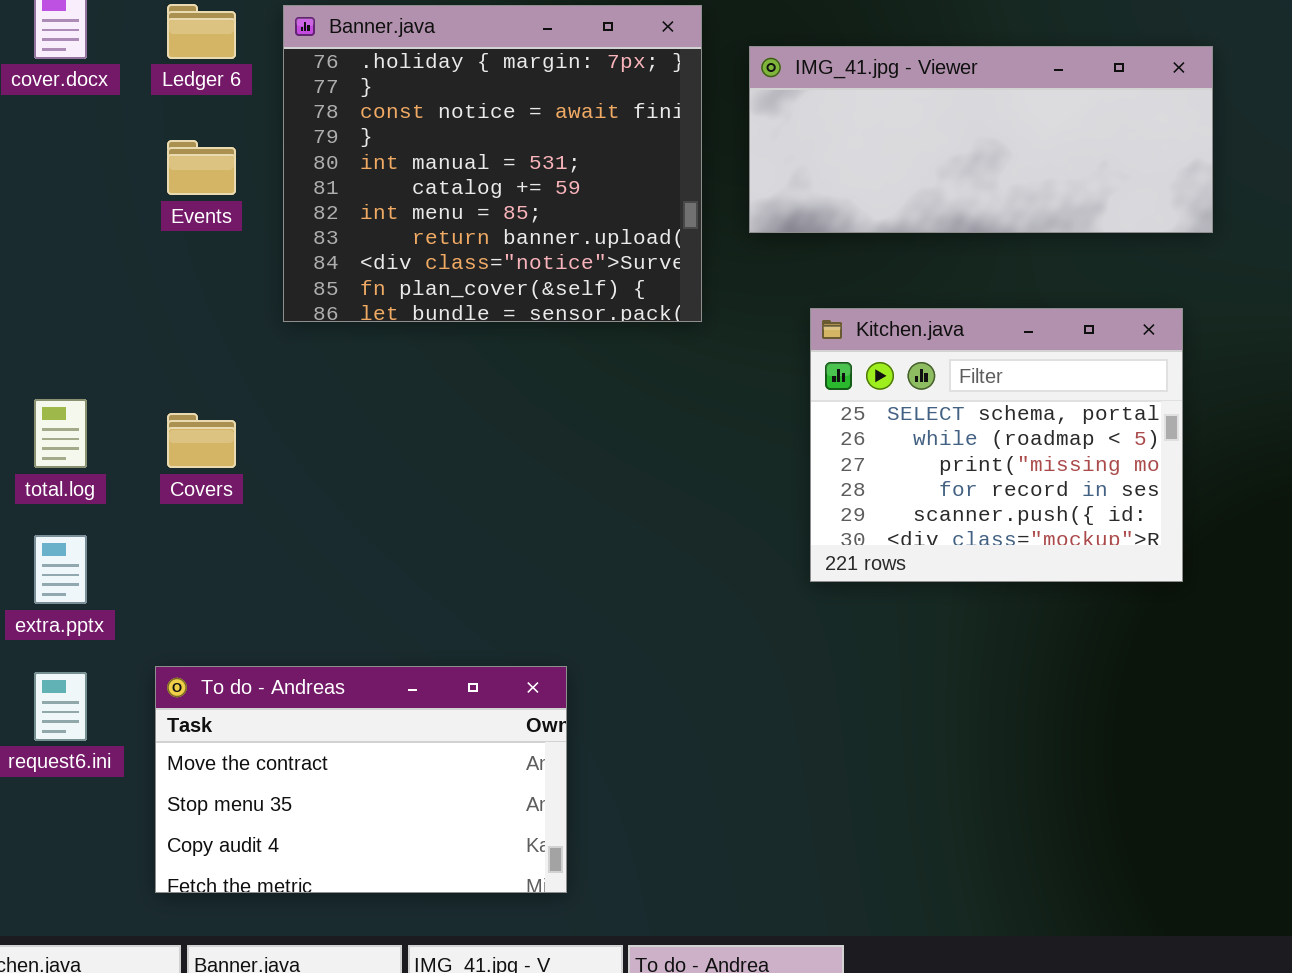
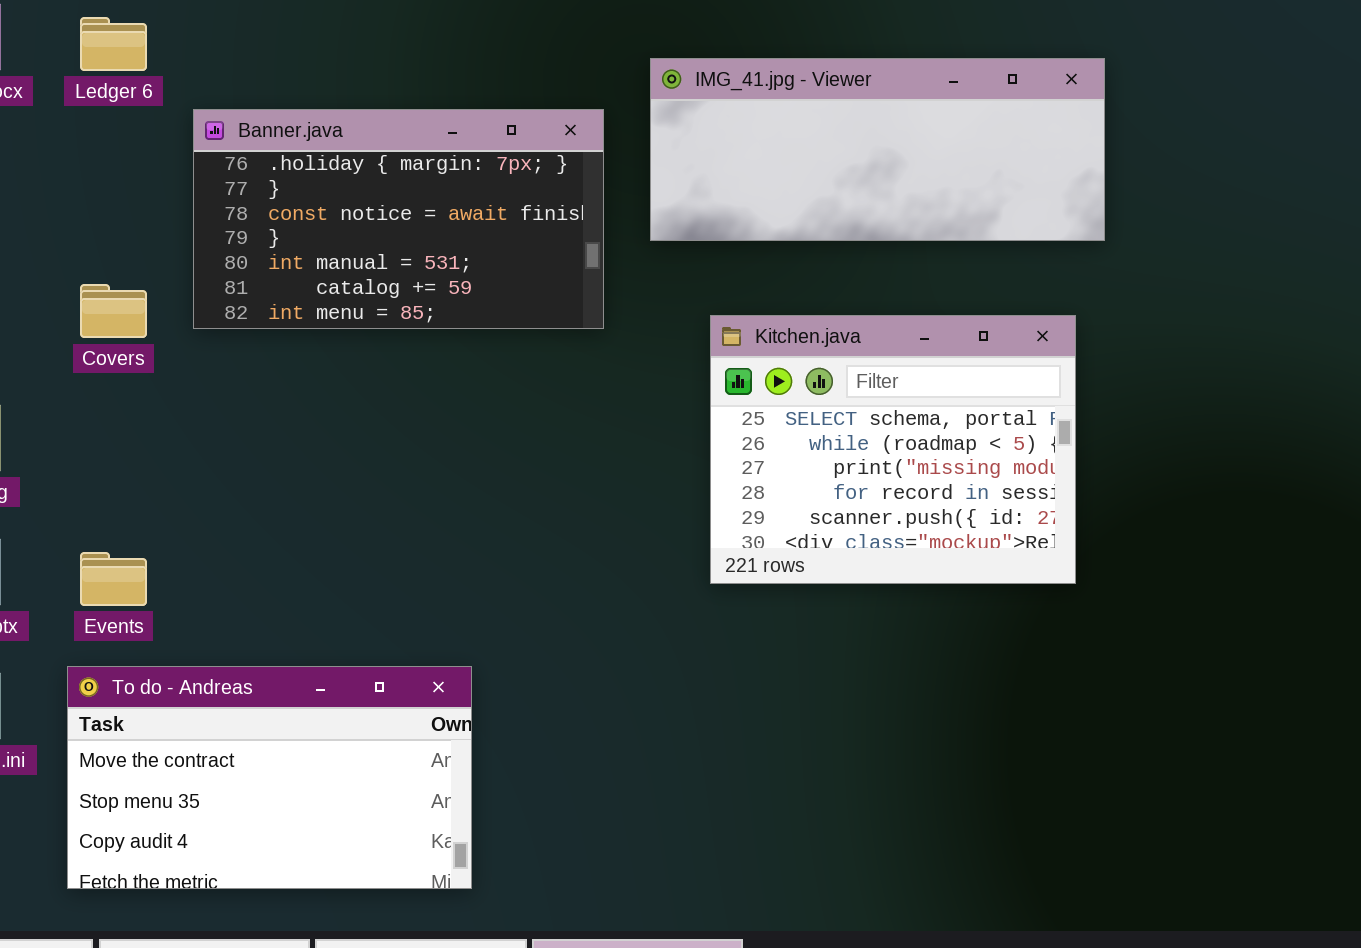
Banner.java: [283,5,702,322] -> [193,109,604,329], resized
Events: [167,140,236,195] -> [80,552,147,606], moved
Covers: [167,413,236,468] -> [80,284,147,338], moved

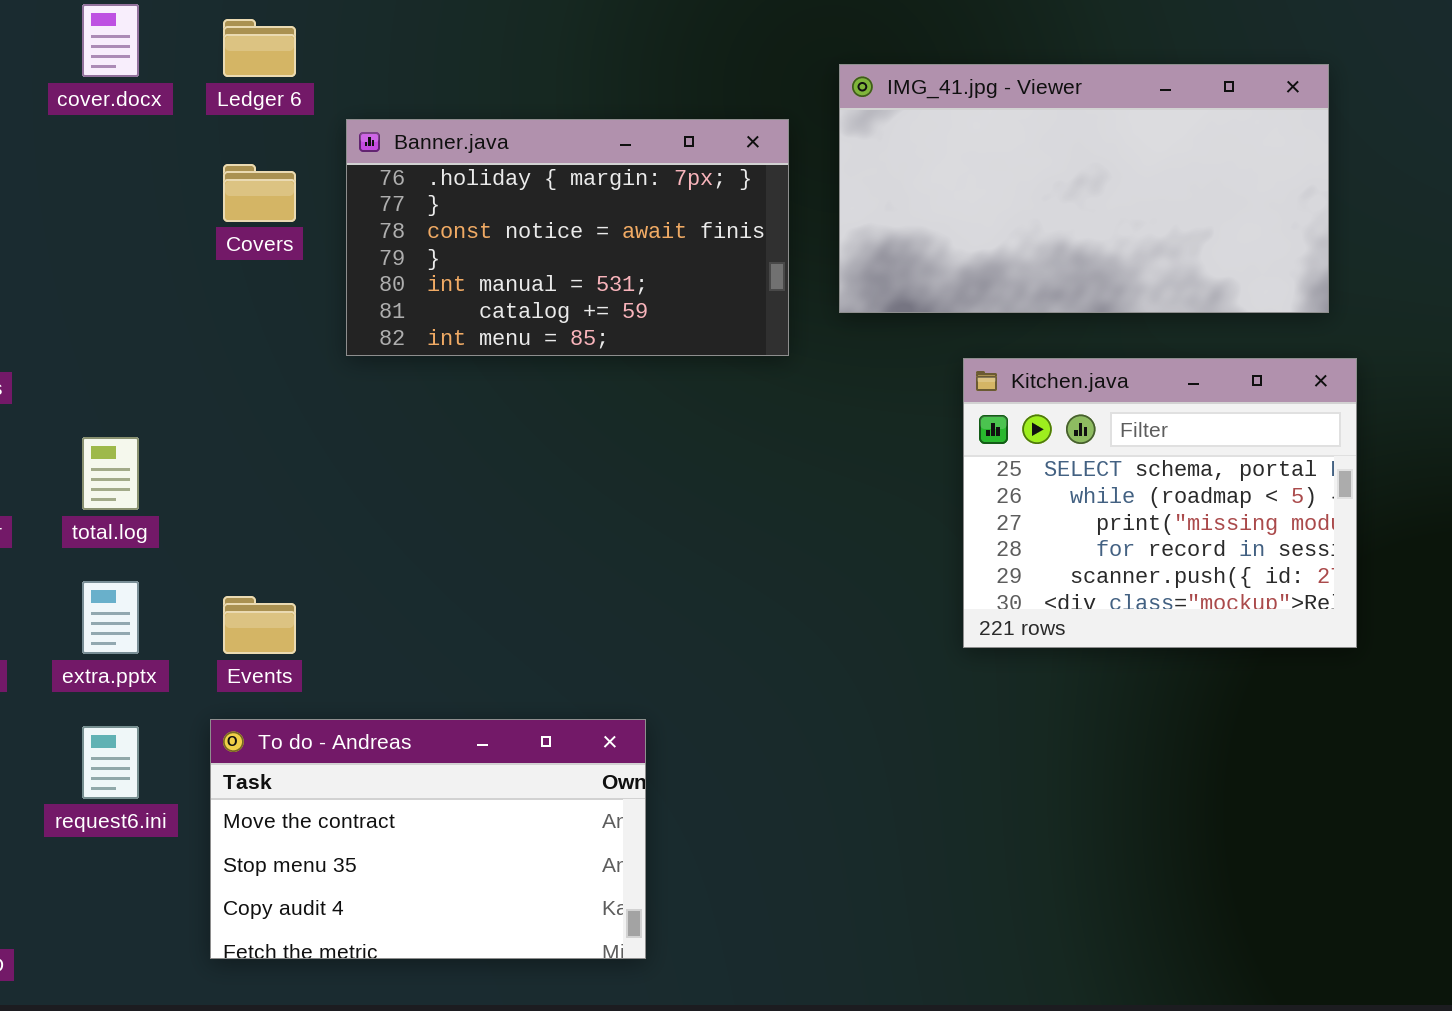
IMG_41.jpg - Viewer: [650,58,1105,241] -> [839,64,1329,313], resized
Covers: [80,284,147,338] -> [223,164,296,222], moved
Kitchen.java: [710,315,1076,584] -> [963,358,1357,648], moved

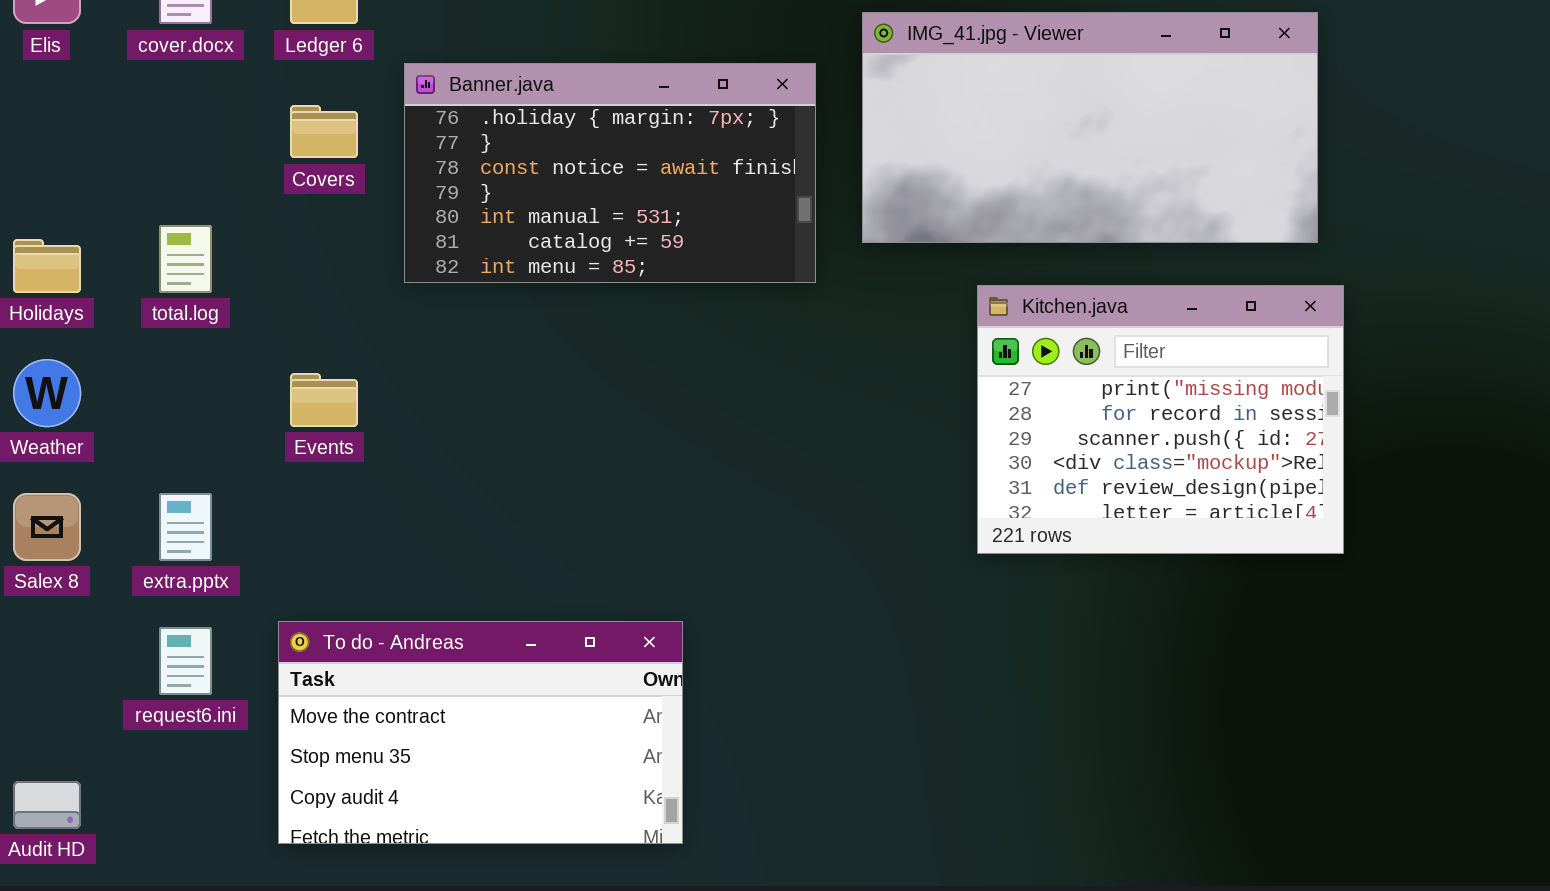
Kitchen.java: [963,358,1357,648] -> [977,285,1344,554], scrolled down 2 rows
total.log: [82,437,139,510] -> [159,225,212,293], moved
Events: [223,596,296,654] -> [290,373,358,427], moved

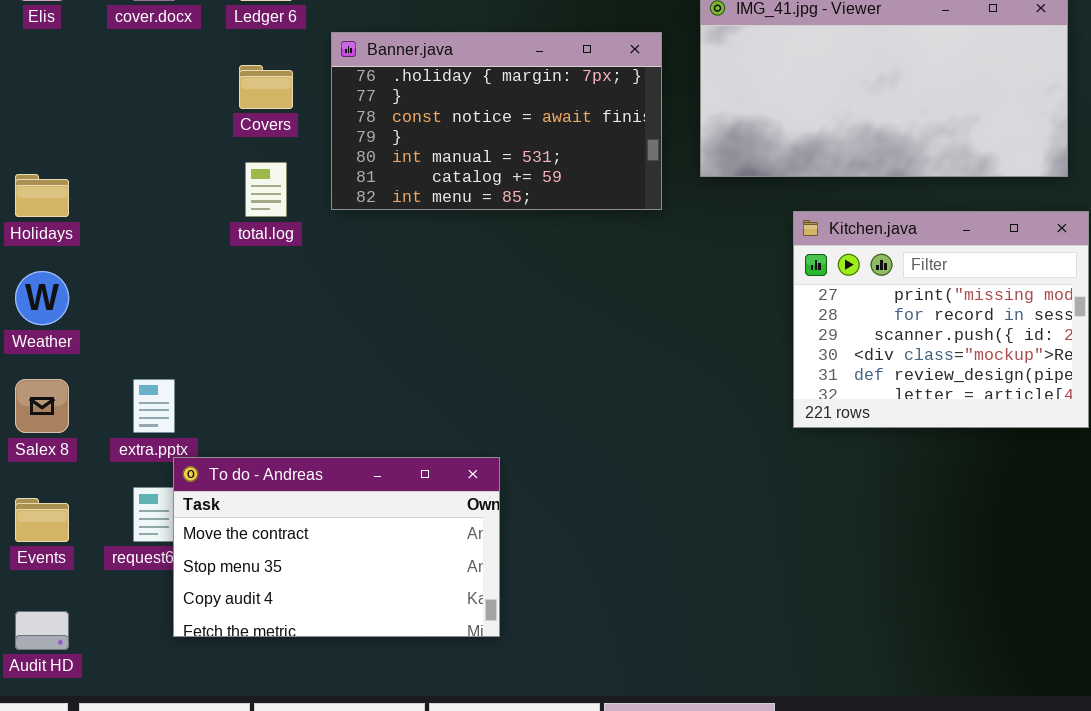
total.log: [159,225,212,293] -> [245,162,287,217], moved
Events: [290,373,358,427] -> [15,498,69,542], moved
To do - Andreas: [278,621,683,844] -> [173,457,500,637], moved

